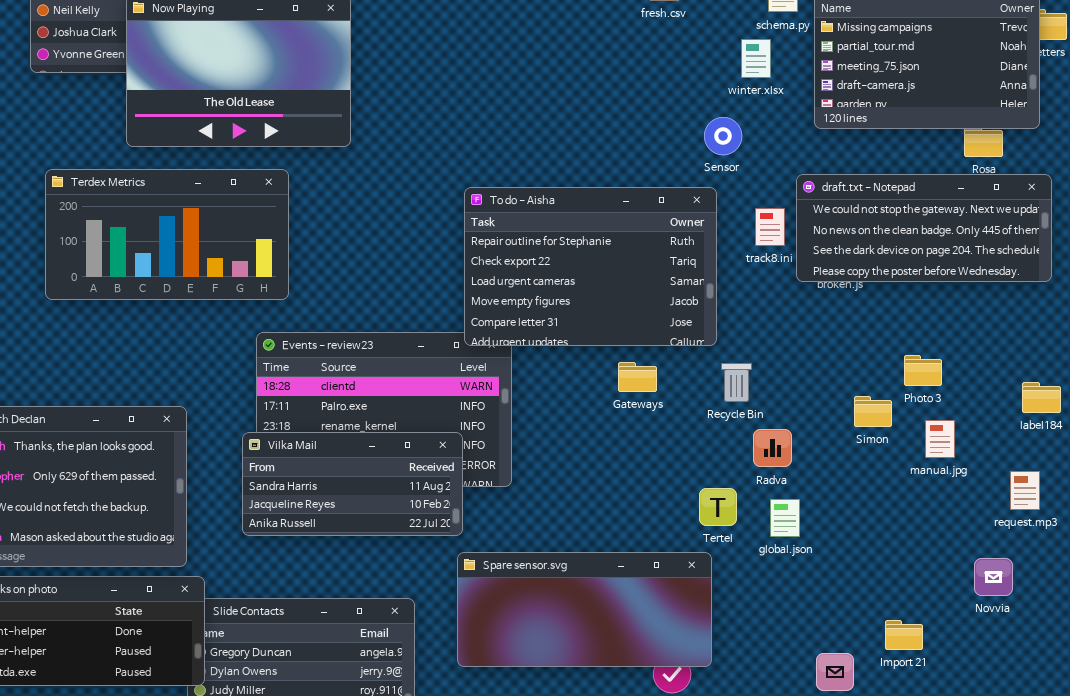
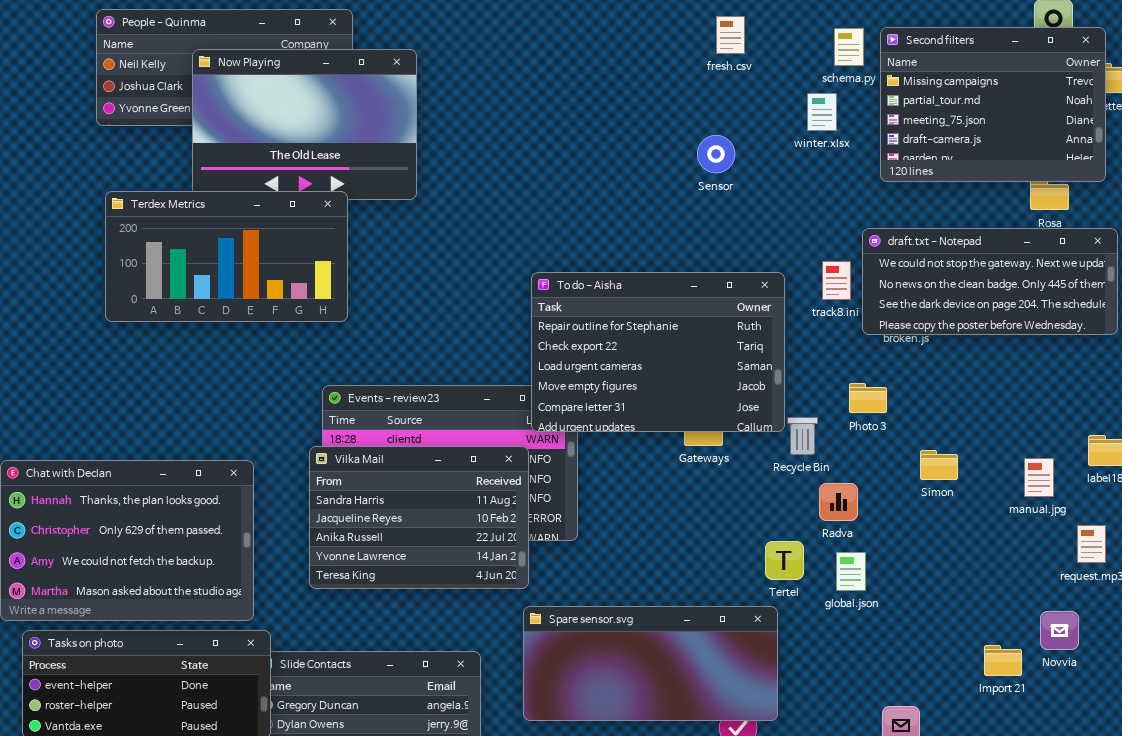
Sensor: [704,117,742,155] -> [697,135,735,173], moved
Terdex Metrics: [45,169,289,300] -> [105,191,348,322], moved
To do - Aisha: [464,187,717,346] -> [531,272,785,432], moved
Photo 3: [904,355,942,386] -> [849,383,887,413], moved
manual.jpg: [925,420,955,458] -> [1024,458,1054,497], moved
Vilka Mail: [242,432,463,536] -> [309,446,529,589], resized
Import 21: [885,620,923,650] -> [984,645,1022,676], moved

